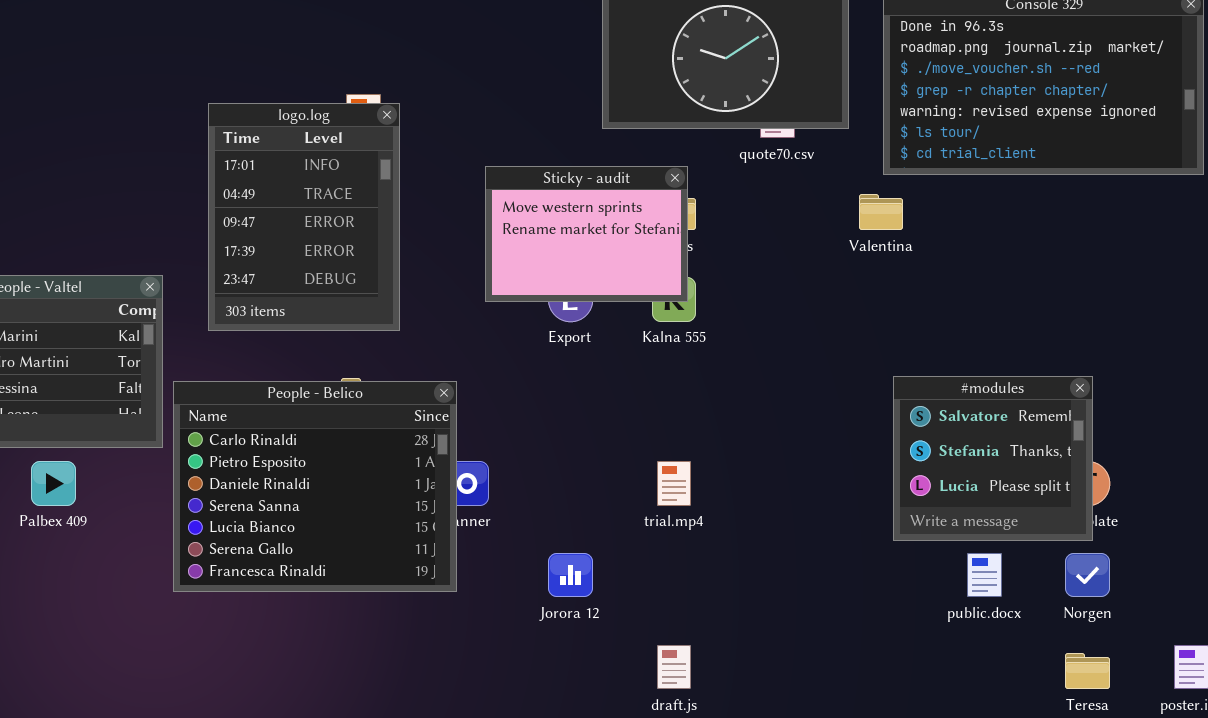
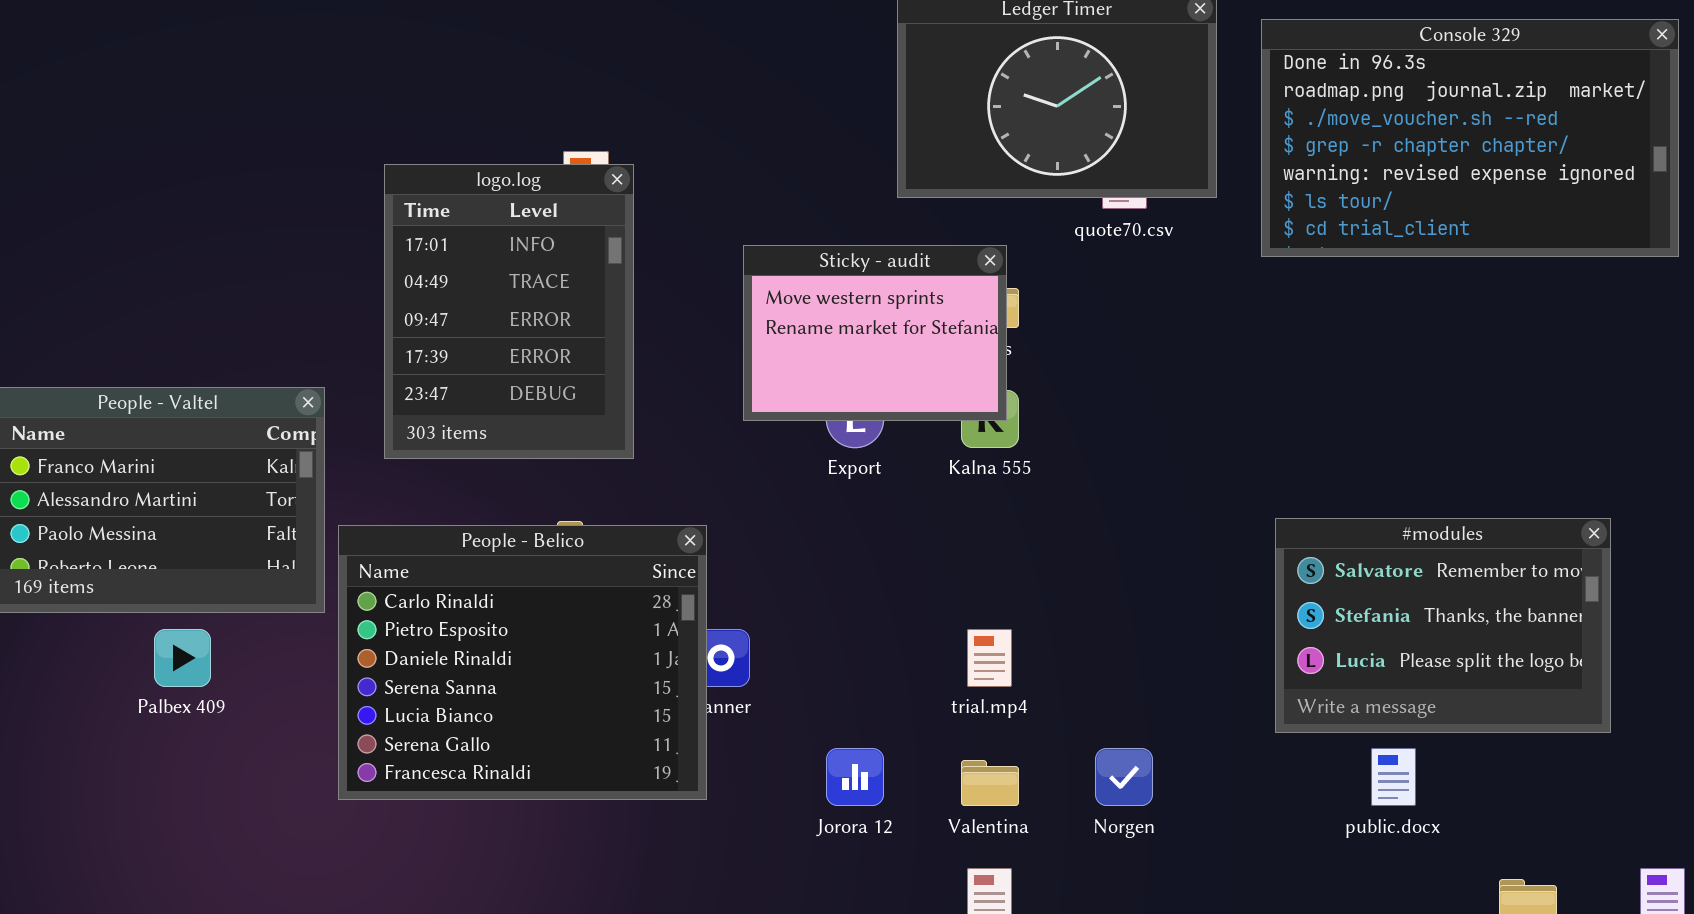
Valentina: [859,194,903,230] -> [961,760,1019,806], moved
#modules: [893,376,1093,541] -> [1275,518,1611,733], resized
Norgen: [1065,553,1110,597] -> [1095,748,1153,806], moved

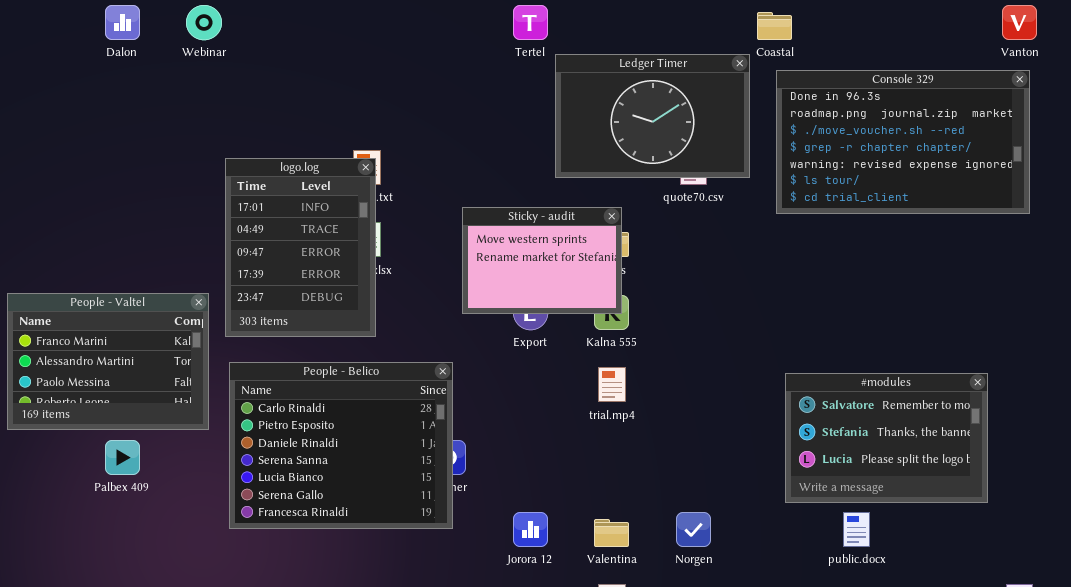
logo.log: [384,164,634,459] -> [225,158,376,337], moved
People - Belico: [338,525,707,800] -> [229,362,453,529], moved
trial.mp4: [967,629,1012,687] -> [598,367,626,402], moved

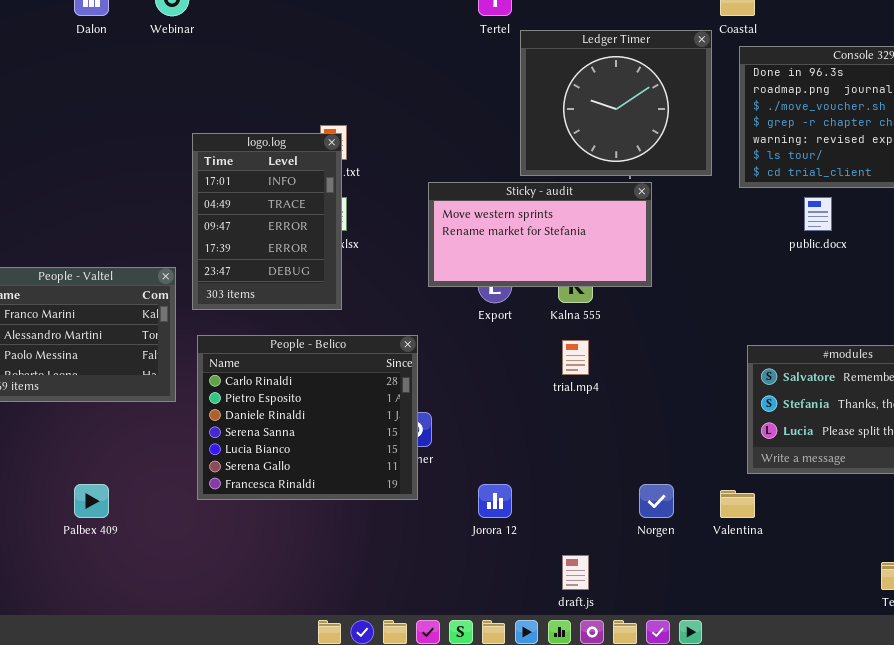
Ledger Timer: [555,54,750,178] -> [520,30,712,176], resized
Sticky - audit: [462,207,622,314] -> [428,182,652,287], resized
Palbex 409: [105,440,140,475] -> [74,484,109,518], moved
public.docx: [843,512,870,547] -> [804,197,832,231], moved
Valentina: [594,519,629,547] -> [720,490,755,518], moved

